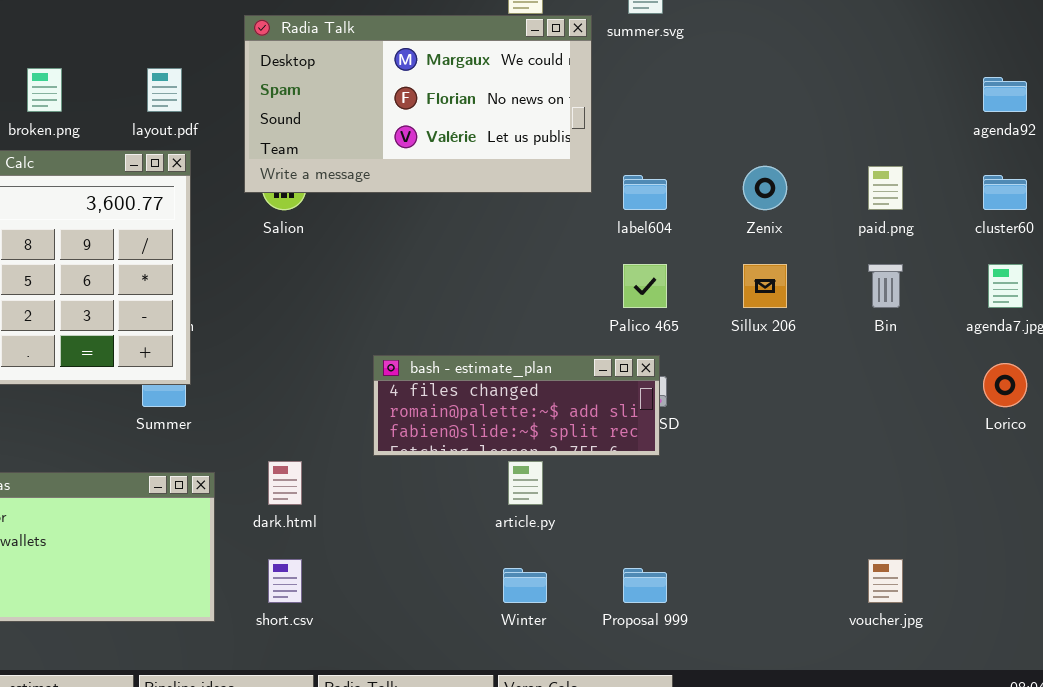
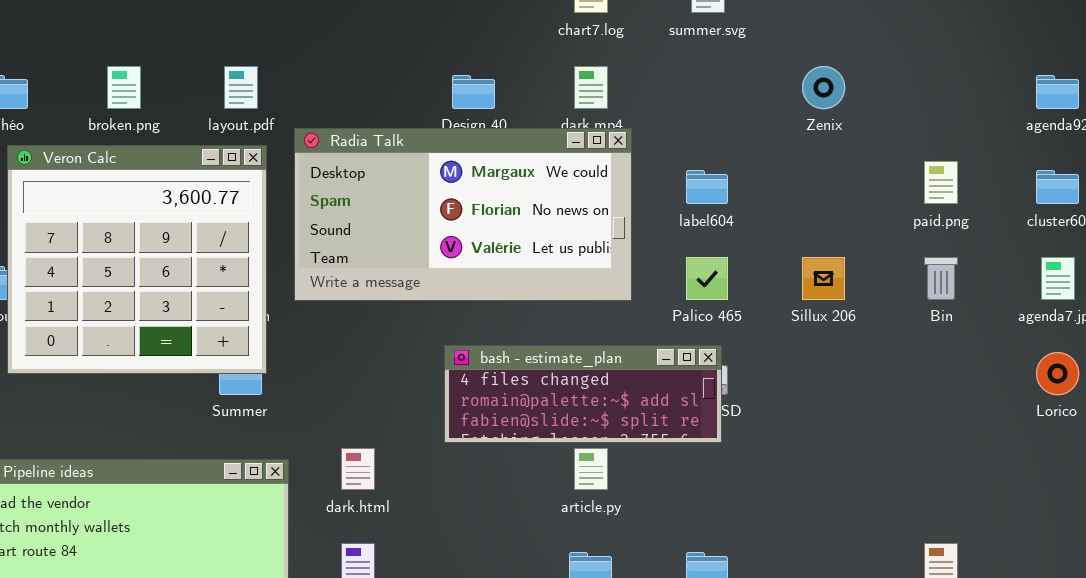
Radia Talk: [244,15,592,193] -> [294,128,632,301], moved
Zenix: [743,166,787,210] -> [802,66,845,109], moved

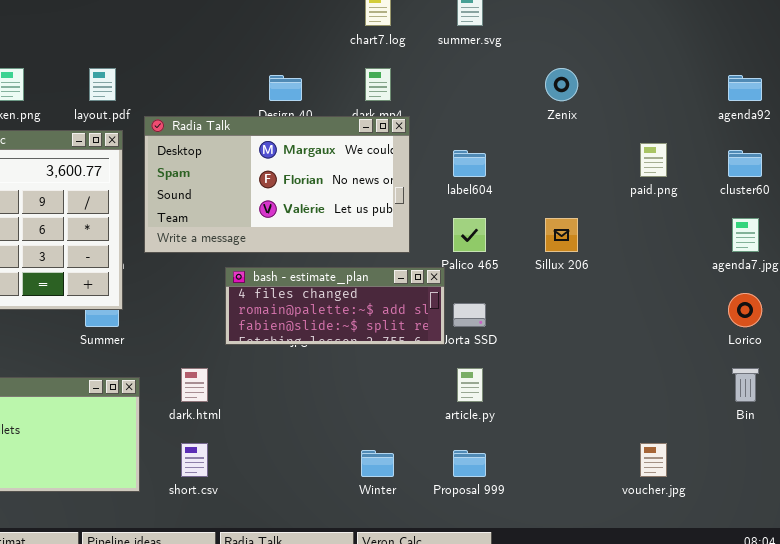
Bin: [924,257,958,300] -> [732,368,759,402], moved
bash - estimate_plan: [444,345,722,443] -> [225,267,445,345], moved
article.py: [574,448,608,490] -> [457,368,483,402], moved

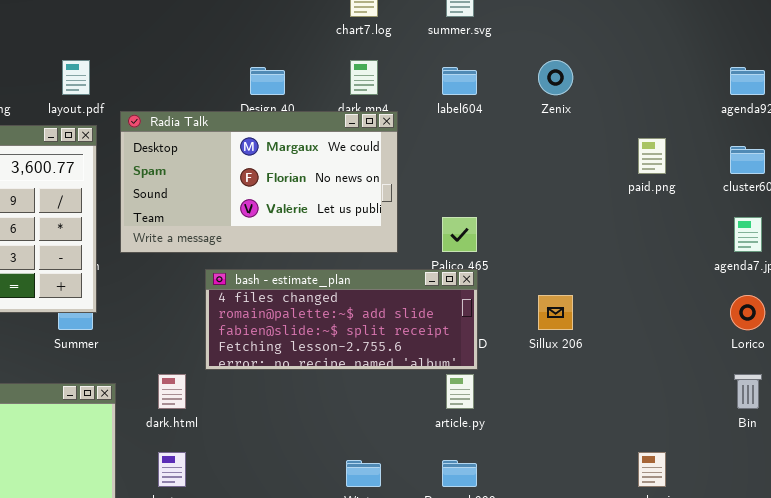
label604: [453,150,486,177] -> [442,67,477,95], moved
Sillux 206: [545,218,578,252] -> [538,295,573,330], moved
bash - estimate_plan: [225,267,445,345] -> [205,269,478,370], resized

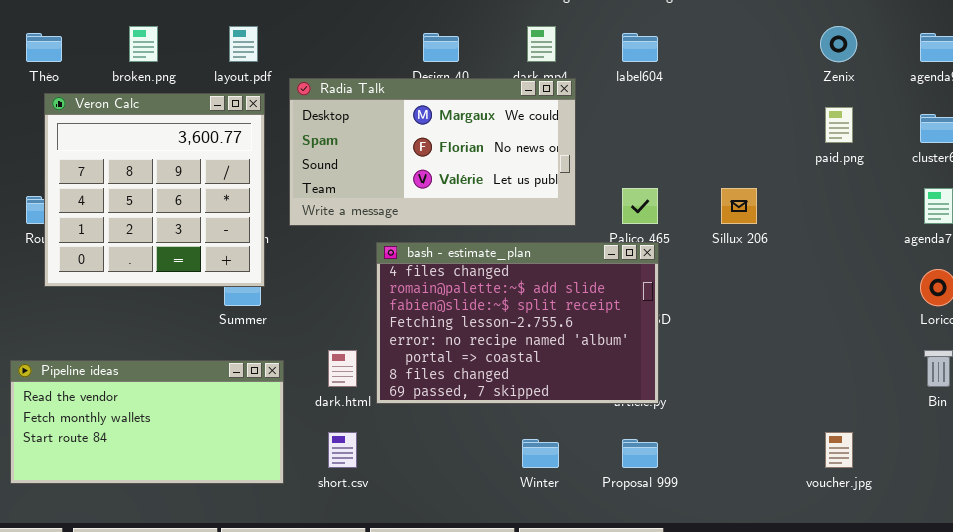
Zenix: [538,60,573,95] -> [820,26,857,62], moved
bash - estimate_plan: [205,269,478,370] -> [376,242,659,404], resized
Sillux 206: [538,295,573,330] -> [721,188,757,224], moved

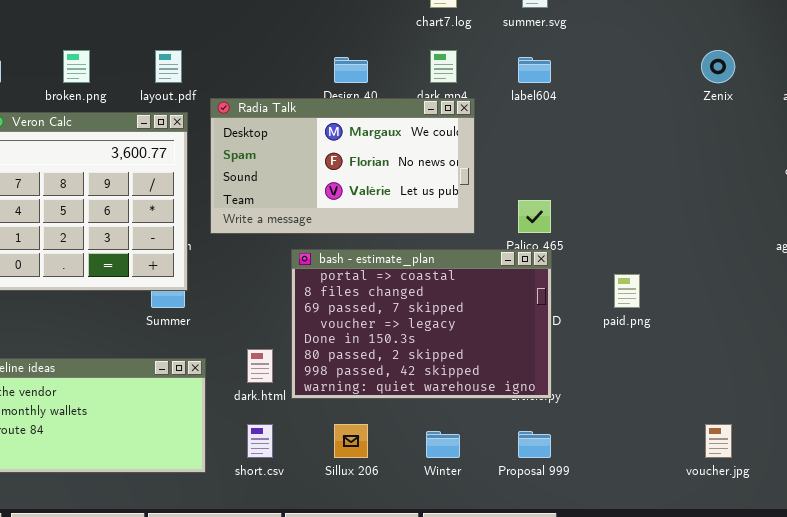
paid.png: [825,107,853,143] -> [614,274,640,308], moved
Sillux 206: [721,188,757,224] -> [334,424,368,458], moved
bash - estimate_plan: [376,242,659,404] -> [291,249,552,399], scrolled down 5 rows

